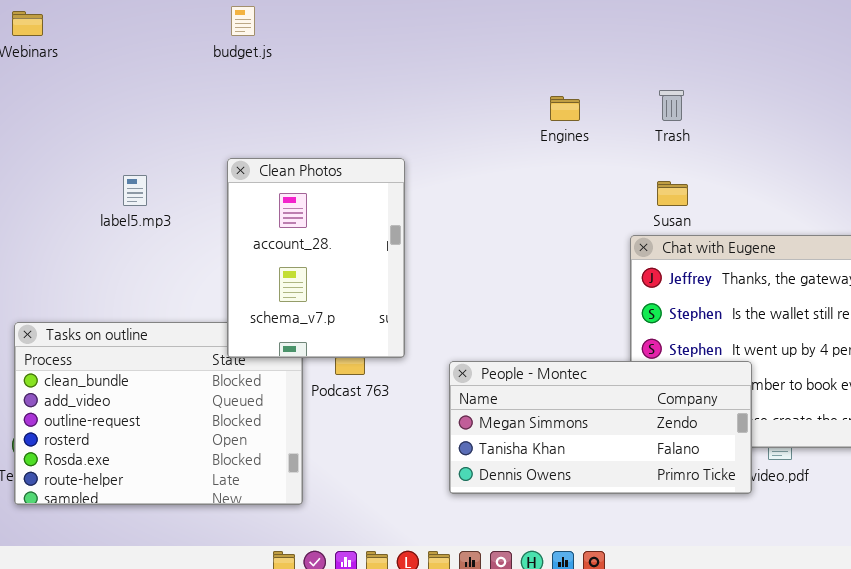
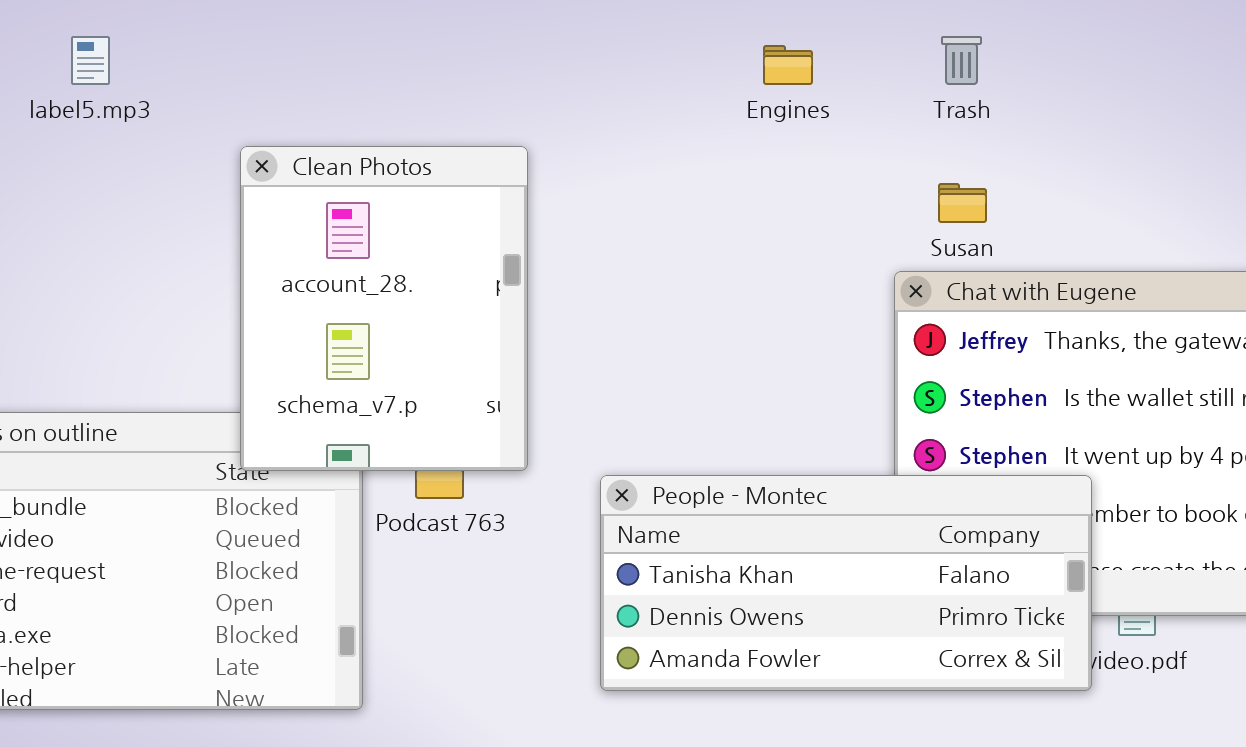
label5.mp3: [123,175,147,206] -> [71,36,110,85], moved
People - Montec: [449,361,752,494] -> [600,475,1092,691], scrolled down 1 row

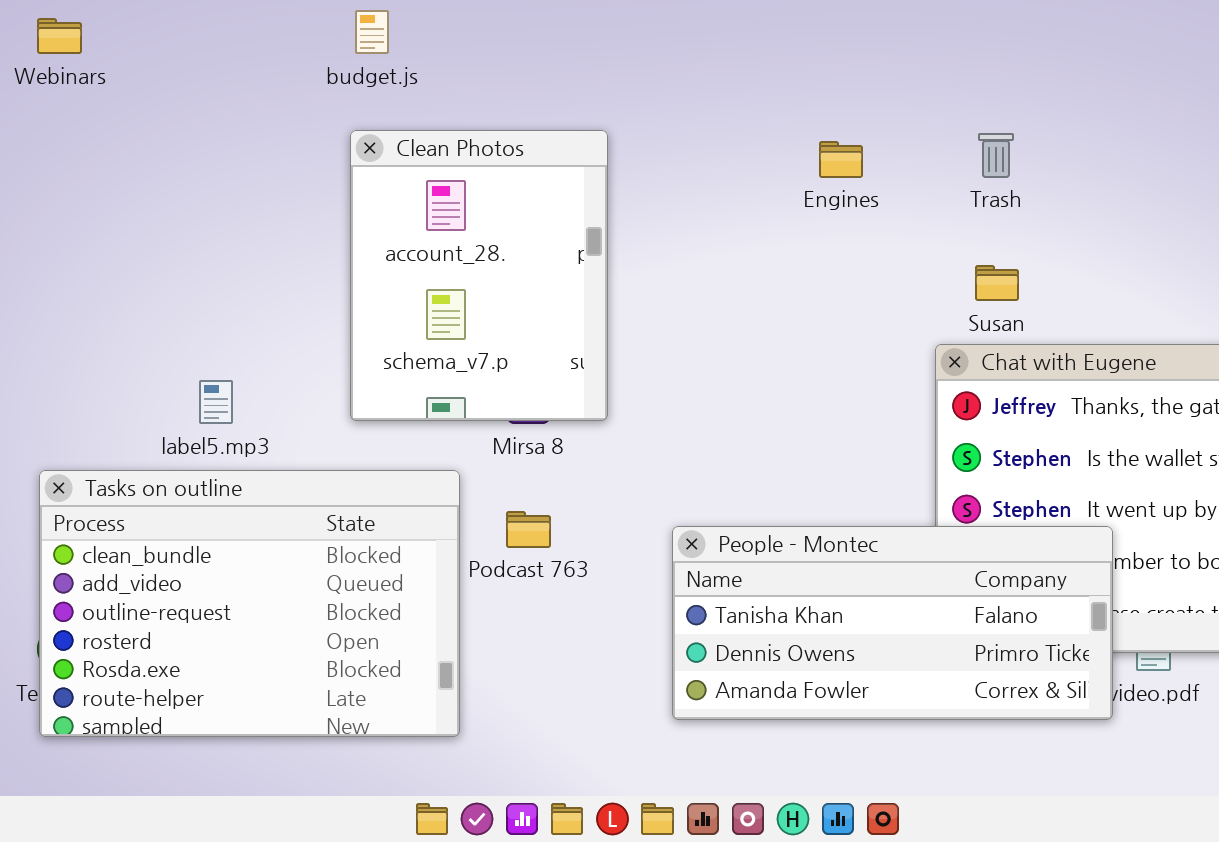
label5.mp3: [71,36,110,85] -> [199,380,233,424], moved
Clean Photos: [240,146,528,471] -> [350,130,608,421], moved

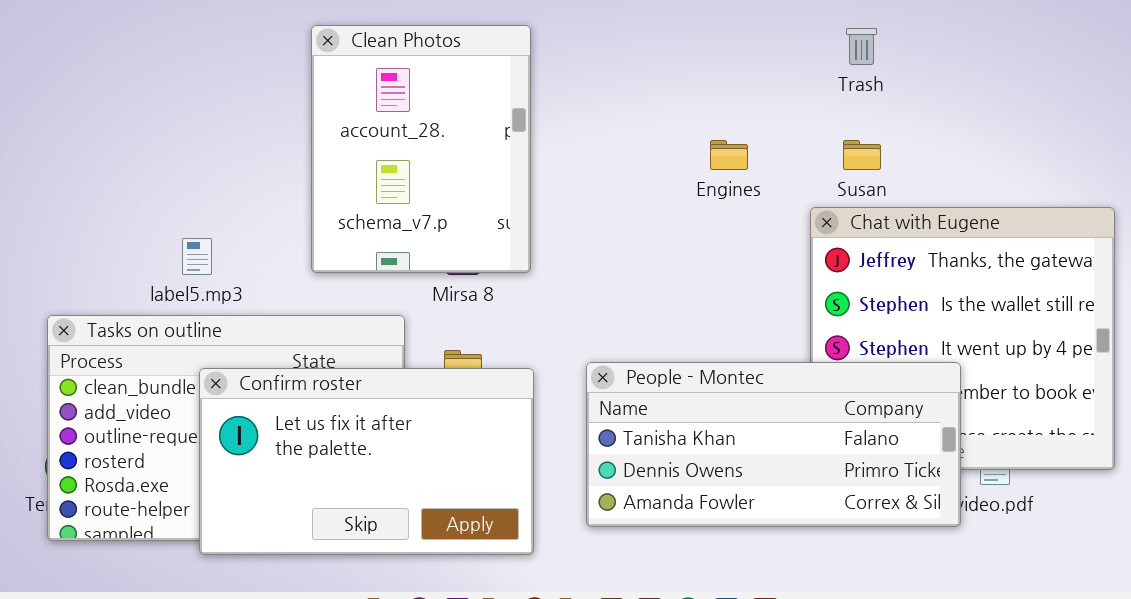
Engines: [819,141,863,178] -> [710,140,748,170], moved
Confirm roster: none -> [199,368,534,555], opened

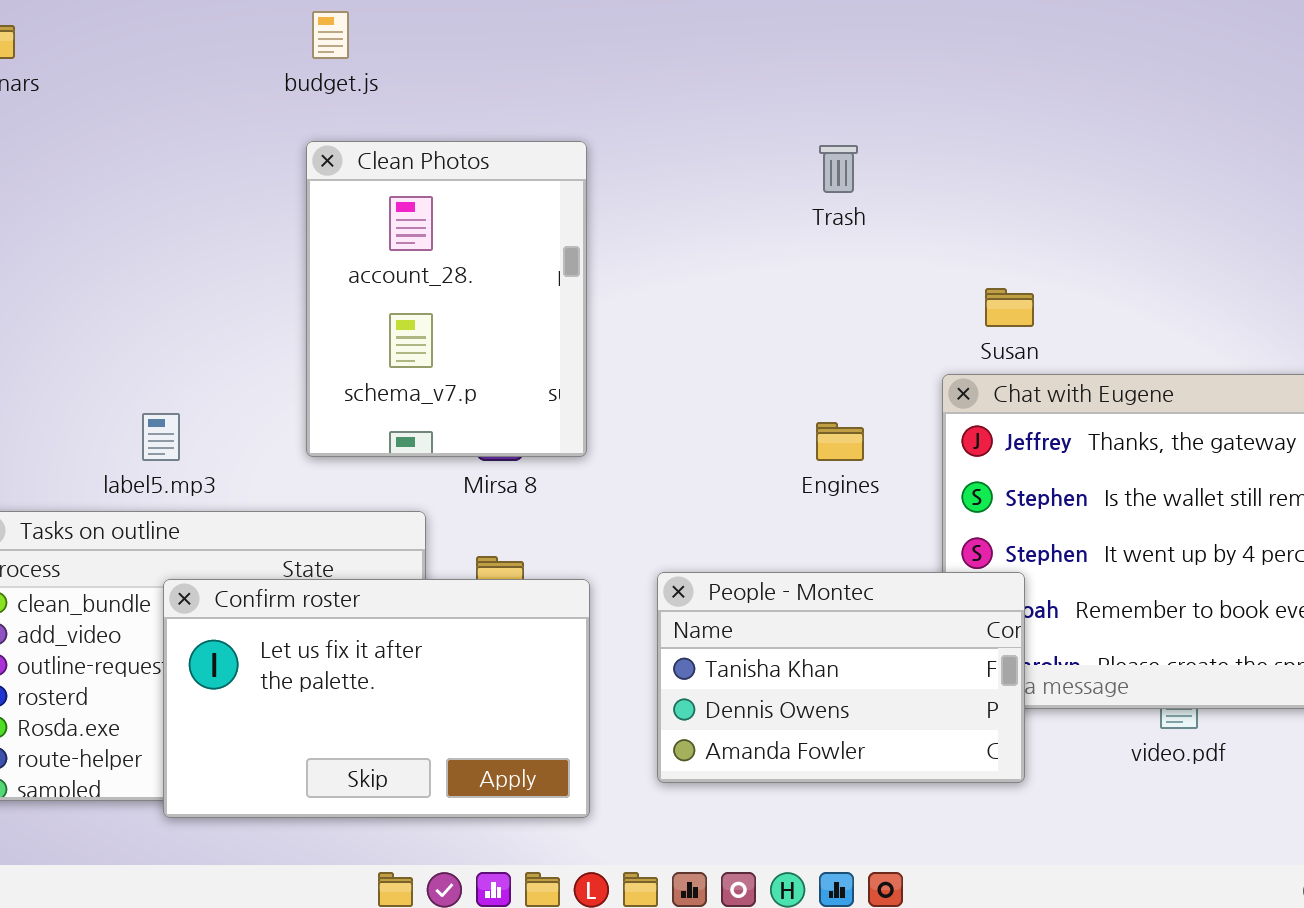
Trash: [846,28,877,65] -> [819,145,858,193], moved
Engines: [710,140,748,170] -> [816,422,864,461], moved
People - Montec: [586,362,961,527] -> [657,572,1025,783], resized

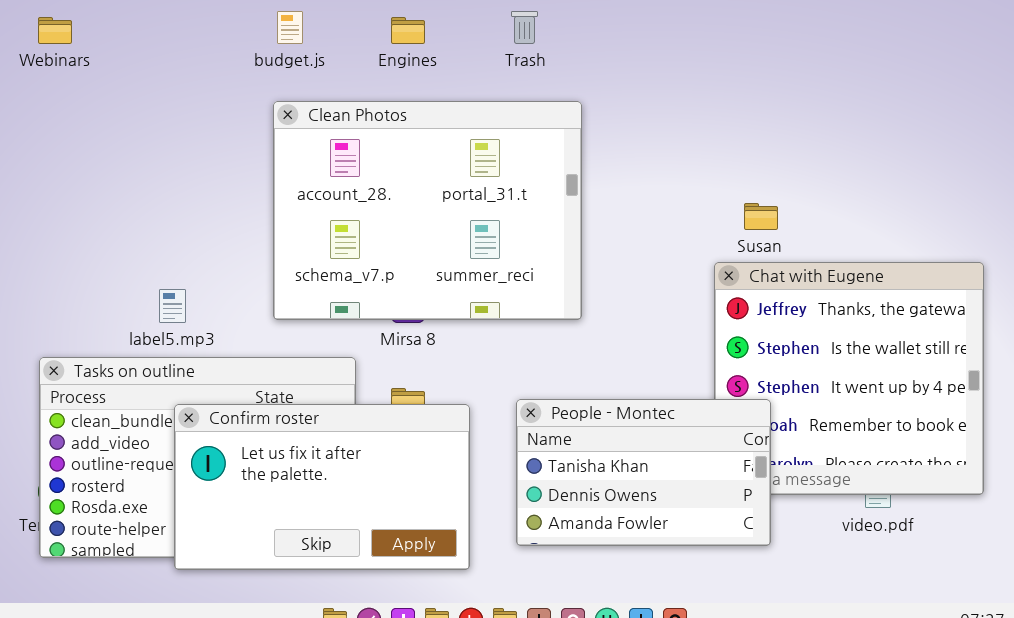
Clean Photos: [306,141,587,457] -> [273,101,582,320], resized
Trash: [819,145,858,193] -> [511,11,538,44], moved
Engines: [816,422,864,461] -> [391,17,425,44], moved

